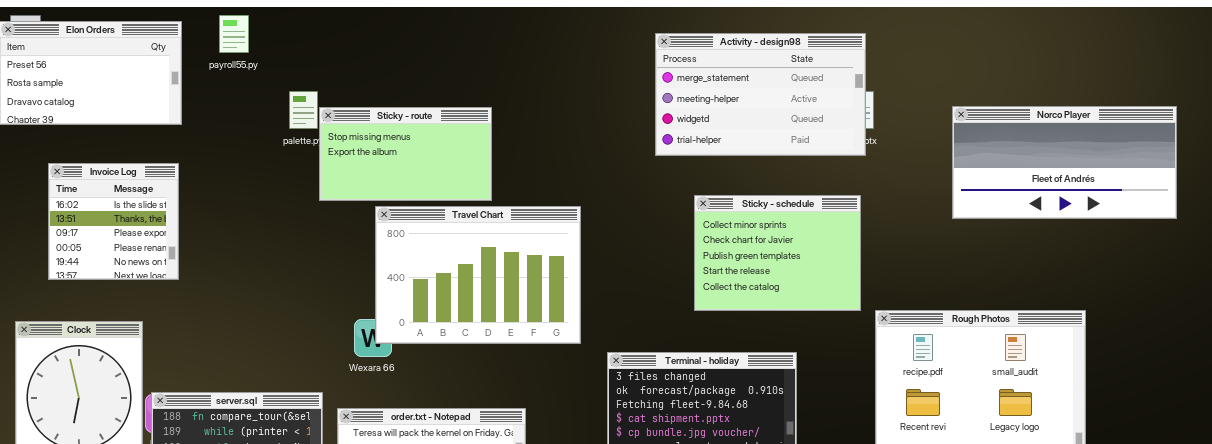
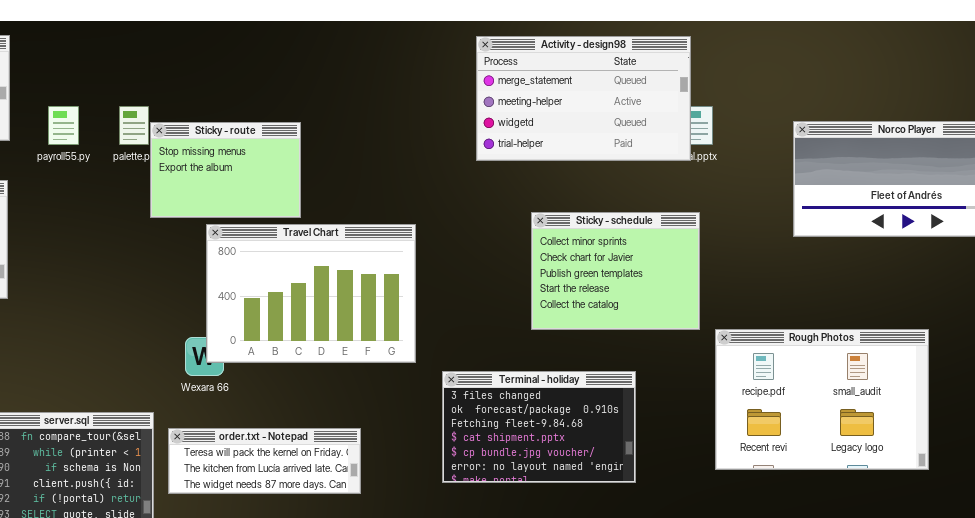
payroll55.py: [219,15,249,53] -> [48,106,79,145], moved
Activity - design98: [655,33,866,156] -> [476,36,691,161], moved
Sticky - route: [319,107,492,201] -> [150,122,301,218], resized

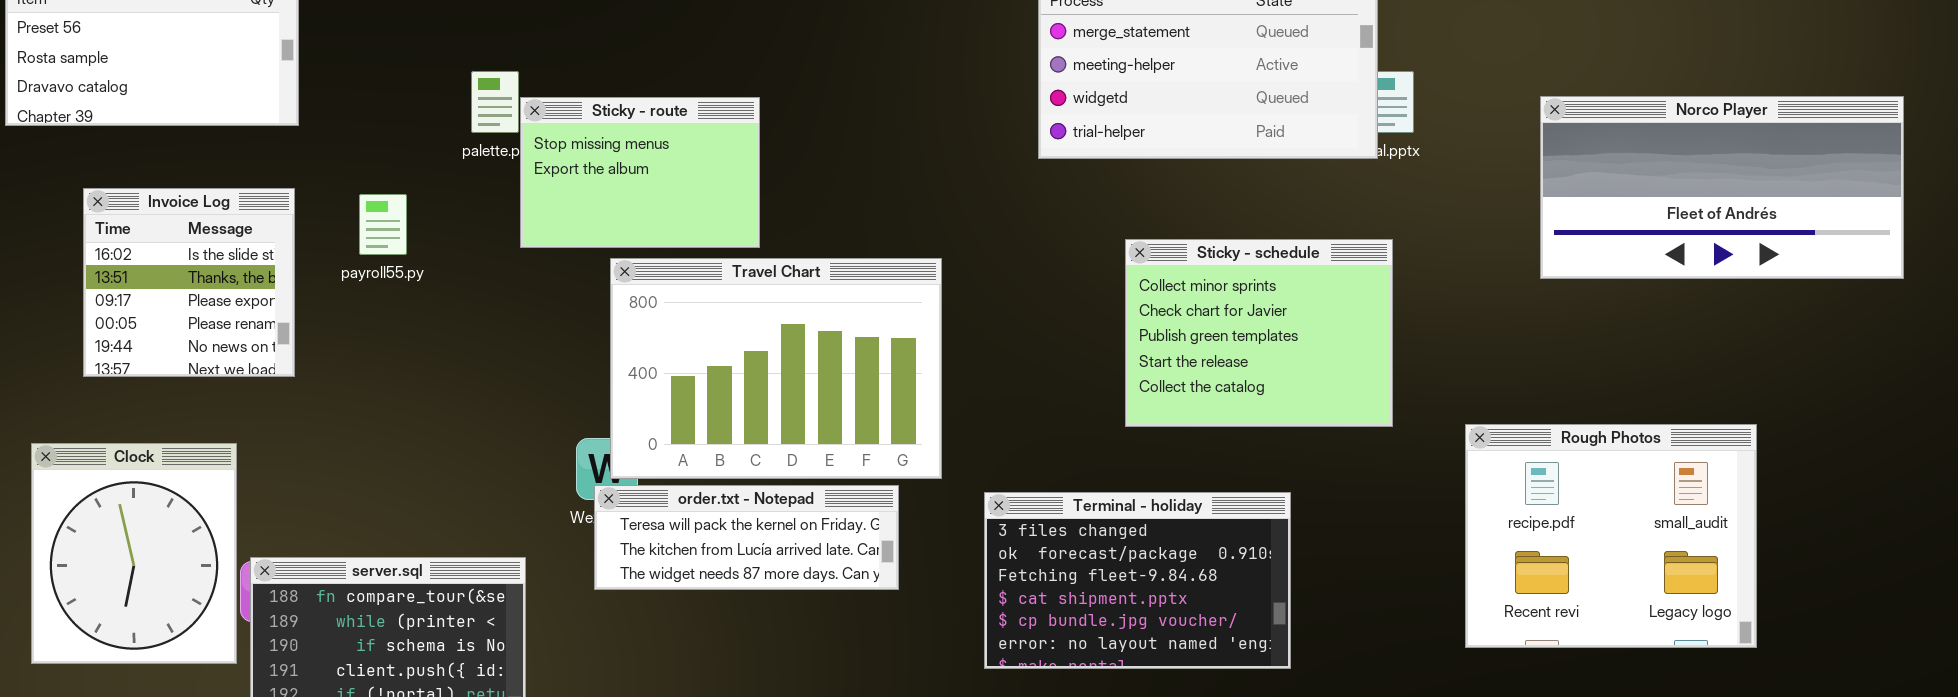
payroll55.py: [48,106,79,145] -> [359,194,407,255], moved
Rough Photos: [715,329,929,470] -> [1465,424,1757,648], resized
order.txt - Notepad: [168,428,361,494] -> [594,485,899,590], moved

